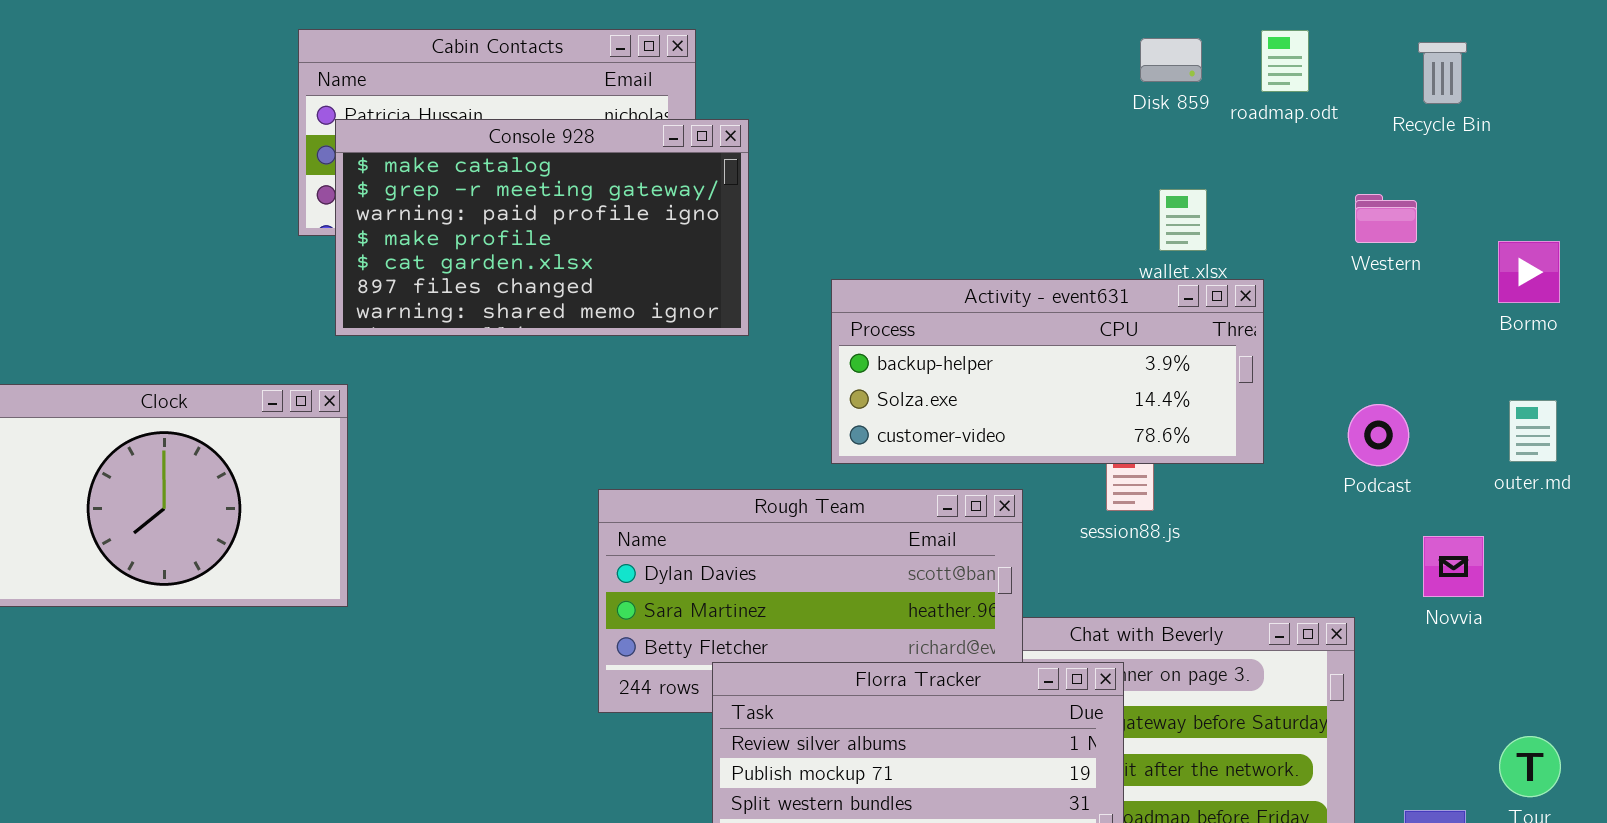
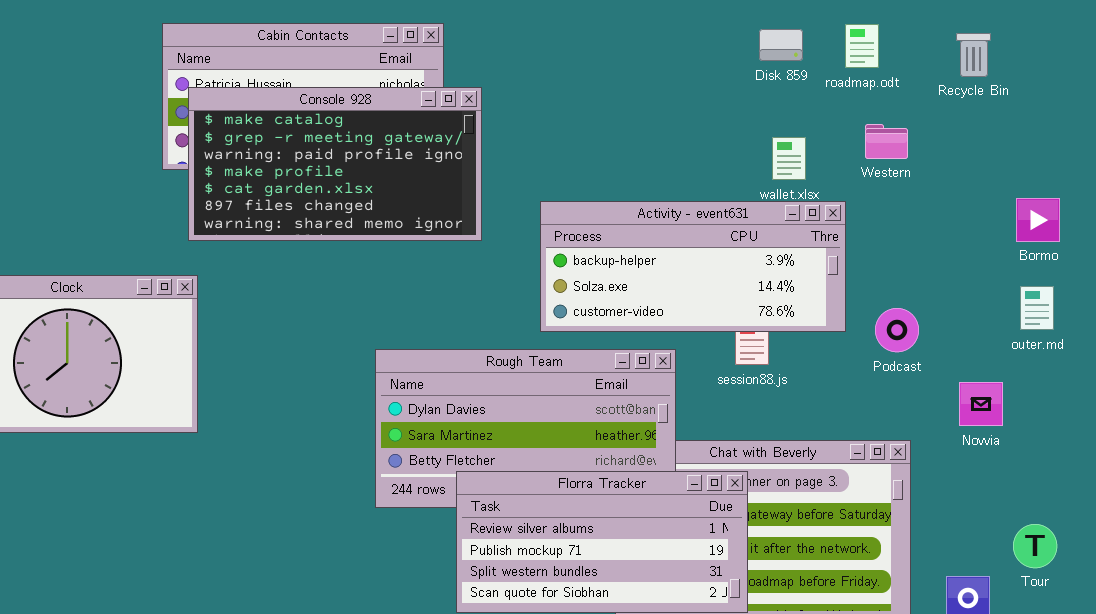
Western: [1355,194,1417,243] -> [865,124,908,159], moved
Bormo: [1498,241,1560,303] -> [1016,198,1060,242], moved
Podcast: [1348,404,1409,466] -> [875,308,919,352], moved

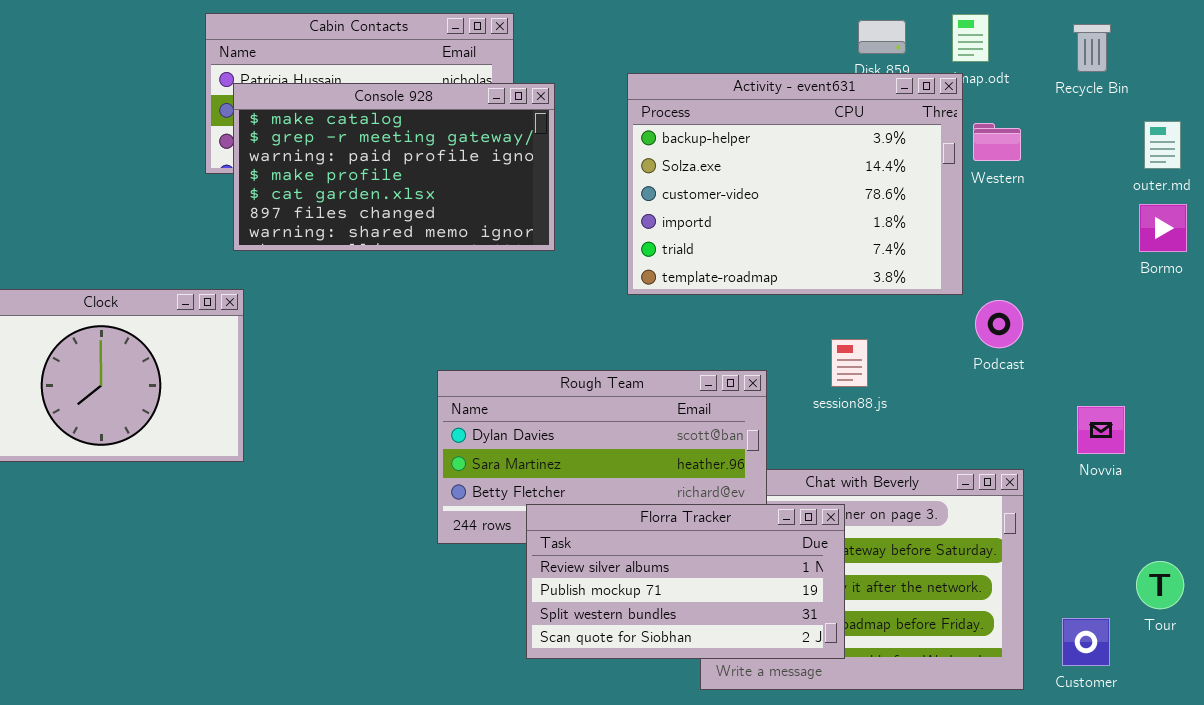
Activity - event631: [540,201,846,332] -> [627,73,963,295], moved, resized
outer.md: [1020,286,1054,330] -> [1144,121,1181,169], moved
Podcast: [875,308,919,352] -> [975,300,1023,348], moved

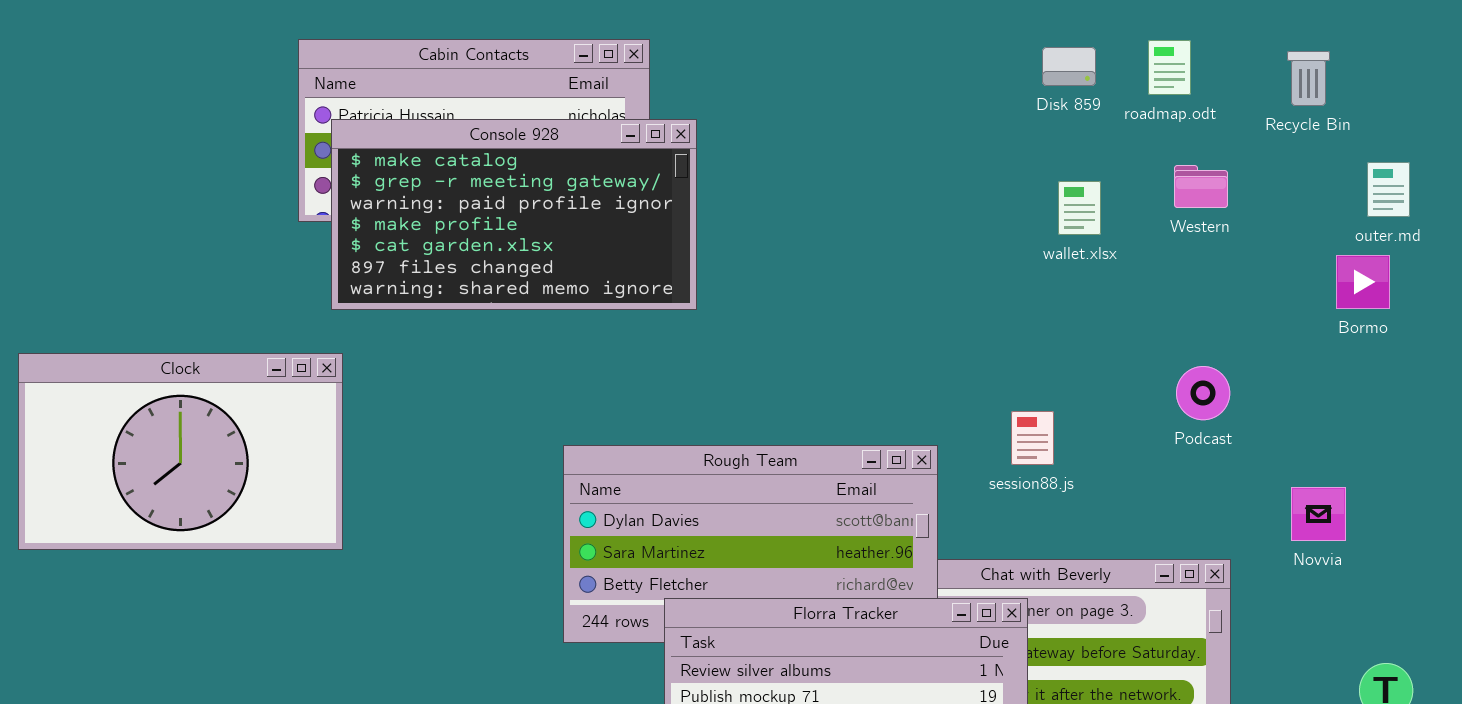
Activity - event631: [627,73,963,295] -> none, closed
Bormo: [1139,204,1187,252] -> [1336,255,1390,309], moved

